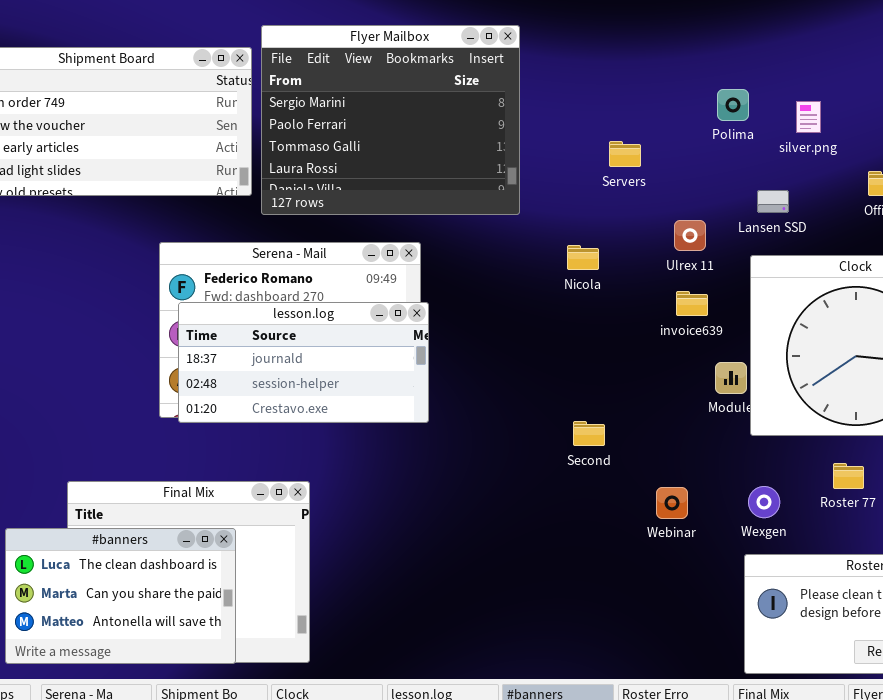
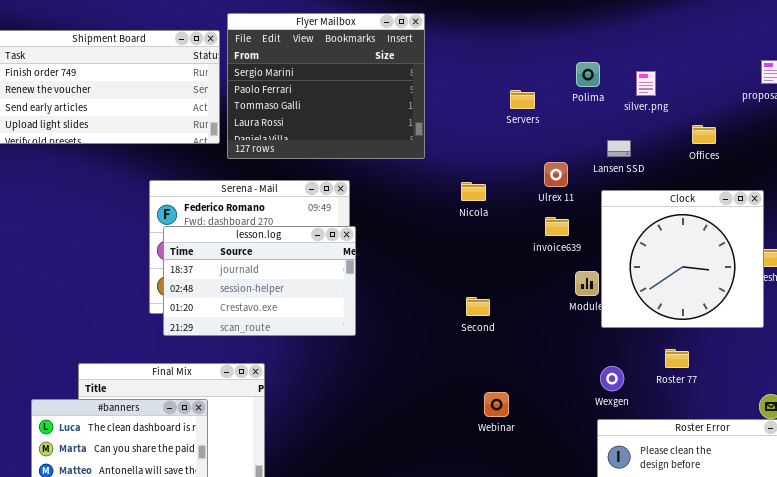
Servers: [609,141,641,167] -> [510,90,535,109], moved
lesson.log: [178,302,429,423] -> [163,226,356,336], resized
Second: [573,421,605,446] -> [466,297,490,316], moved
Webinar: [656,487,688,519] -> [484,392,509,417], moved

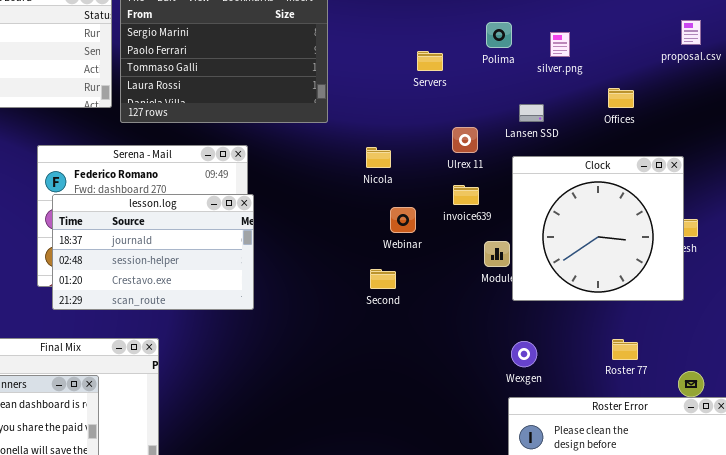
Roster 77: [665,349,689,368] -> [612,339,638,360], moved
Webinar: [484,392,509,417] -> [390,207,416,233], moved

